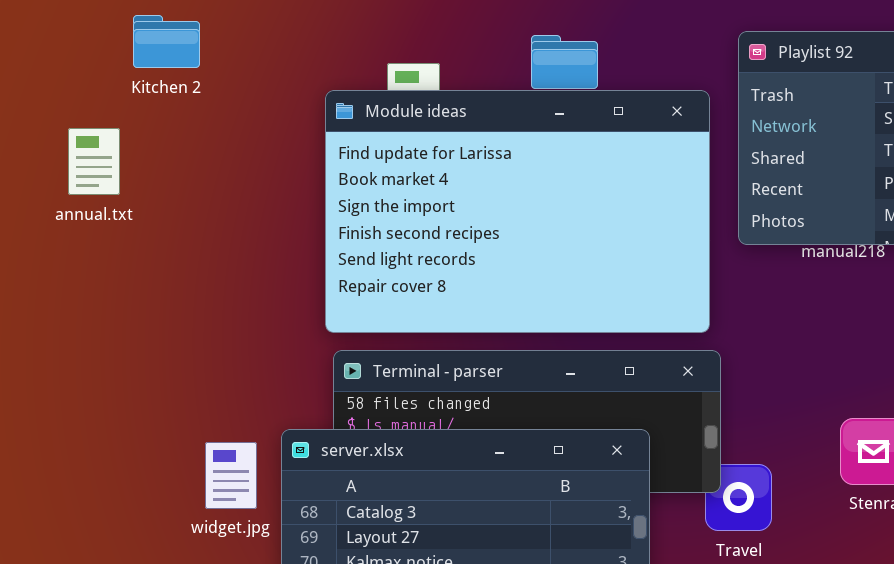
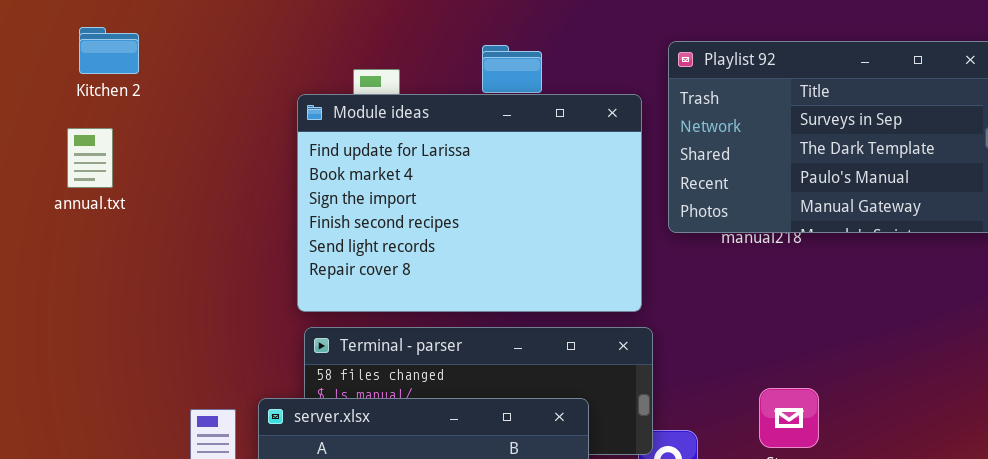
Kitchen 2: [133,15,200,68] -> [79,27,139,74], moved

